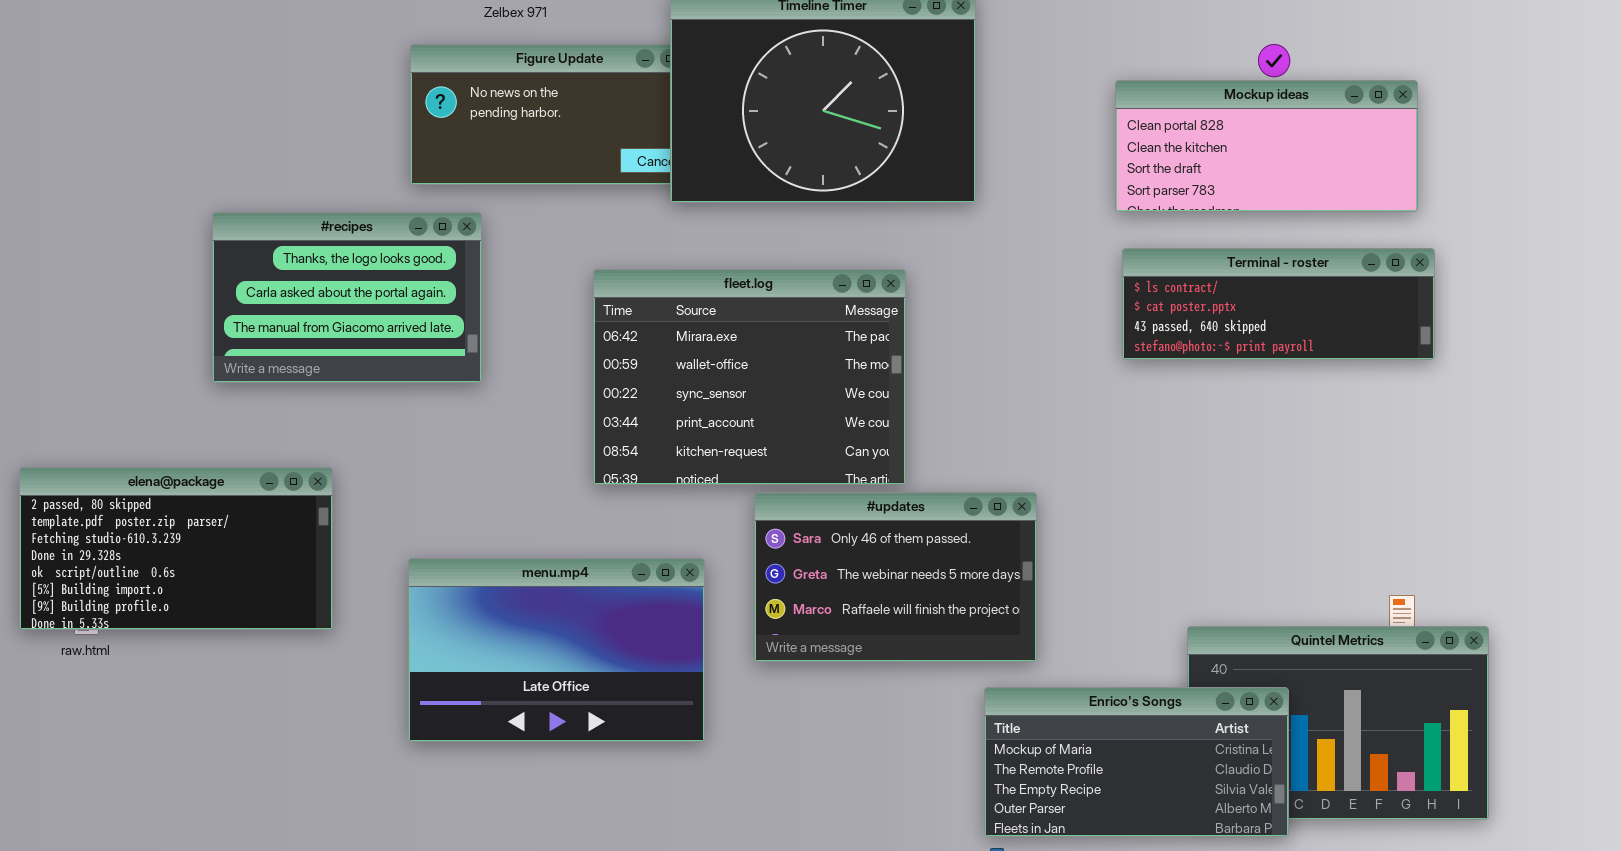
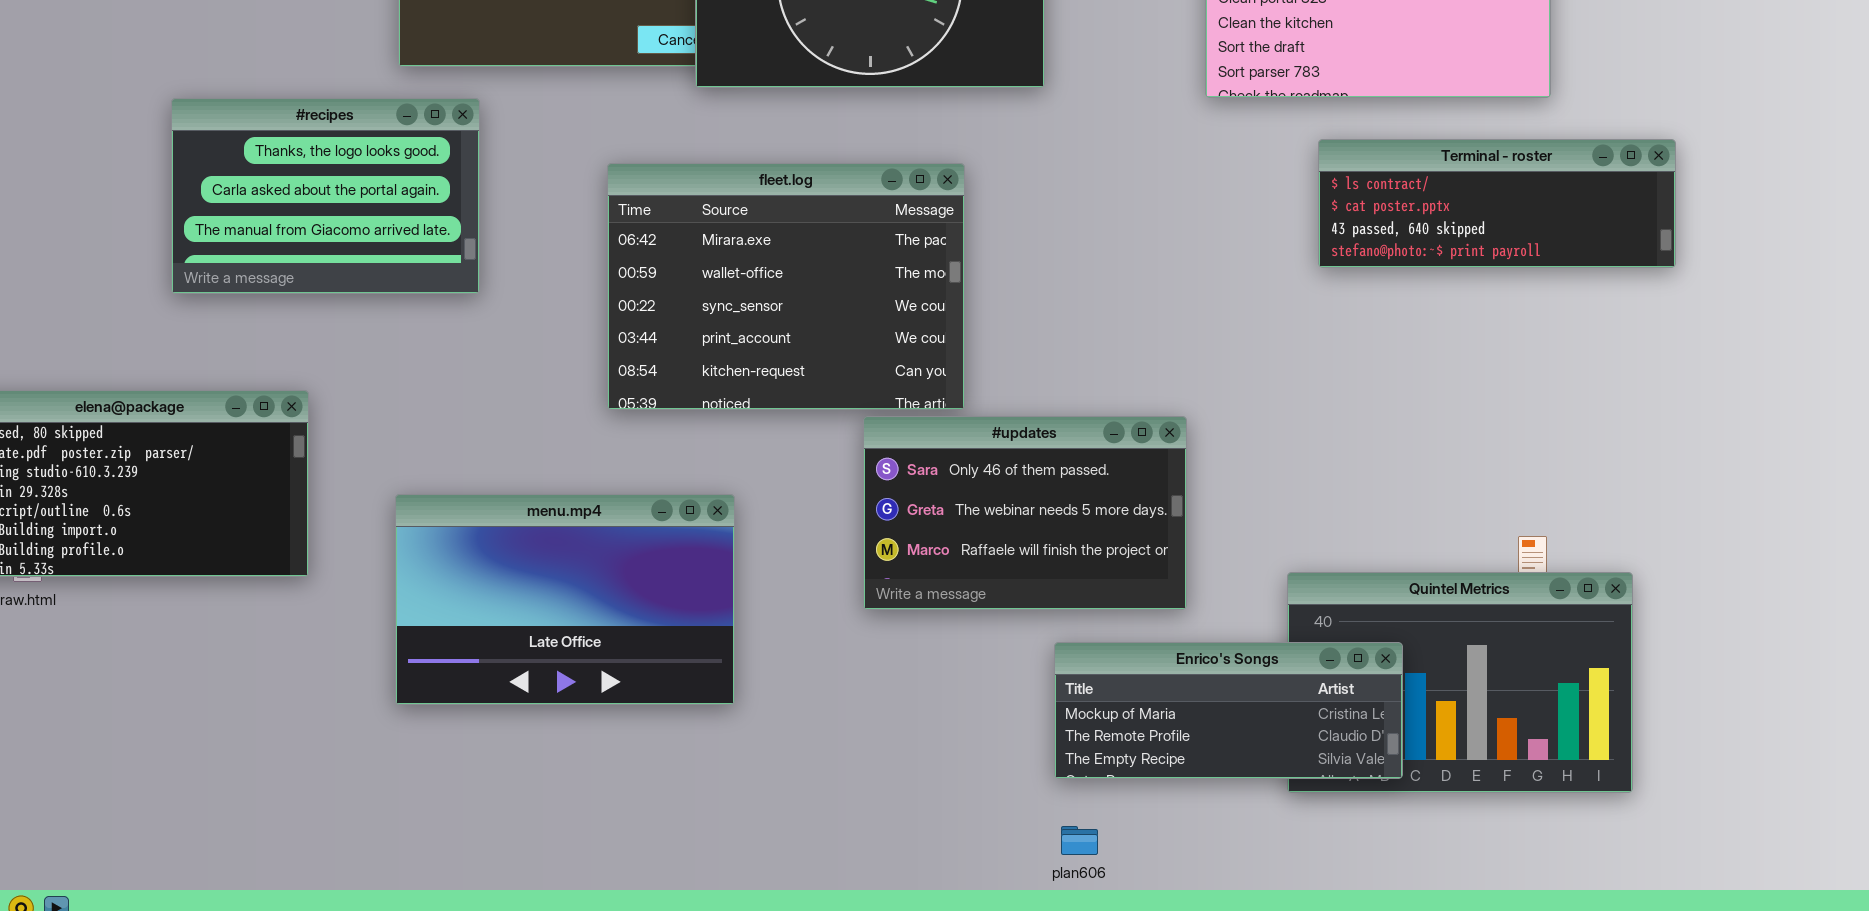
Terminal - roster: [1122,248,1435,360] -> [1318,139,1676,268], moved
#updates: [754,492,1037,662] -> [863,416,1187,610], moved
Enrico's Songs: [984,687,1289,837] -> [1054,642,1403,779], resized

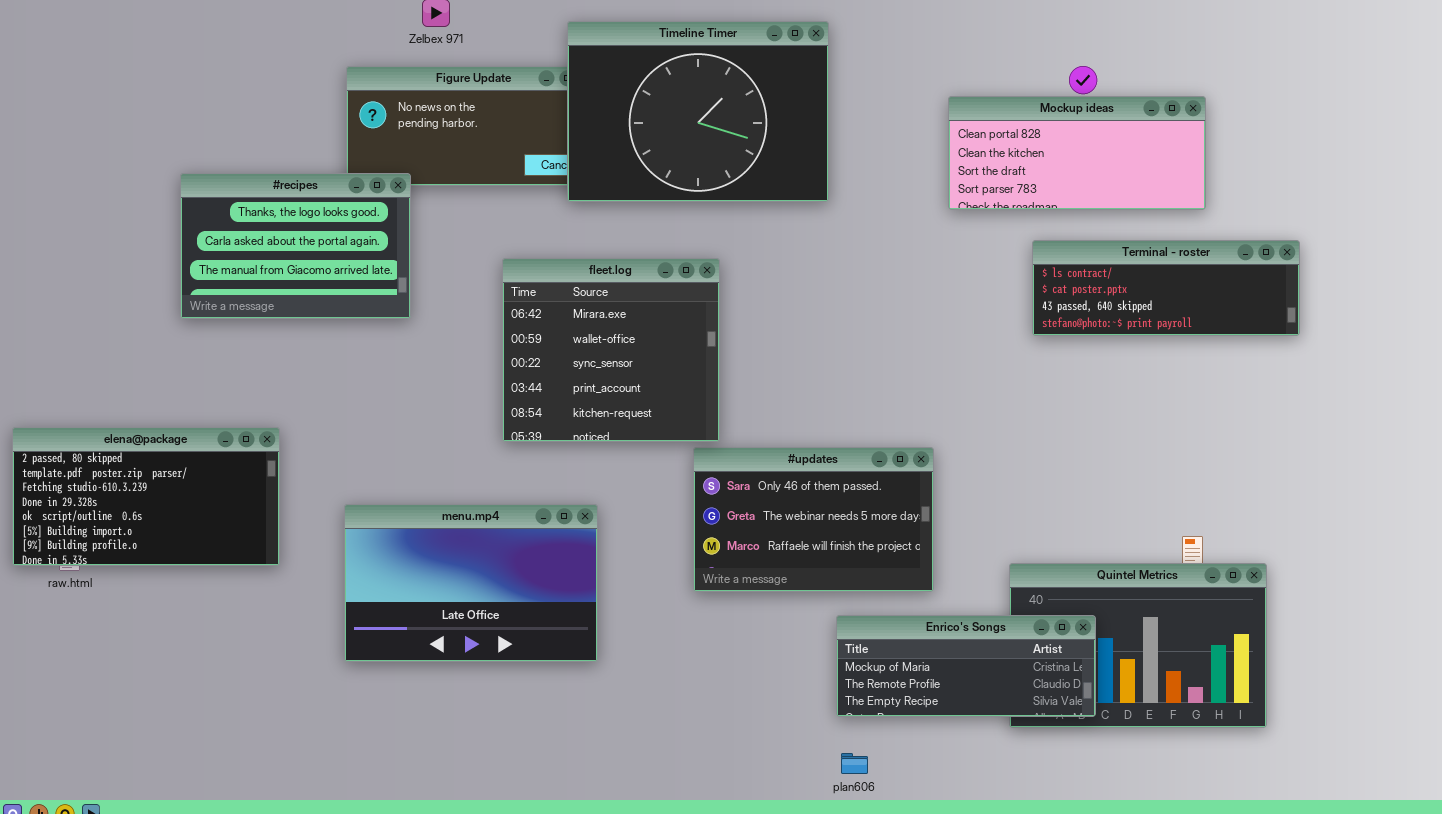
#recipes: [171,98,480,294] -> [180,173,411,319], moved
fleet.log: [607,163,965,410] -> [502,258,720,442], resized

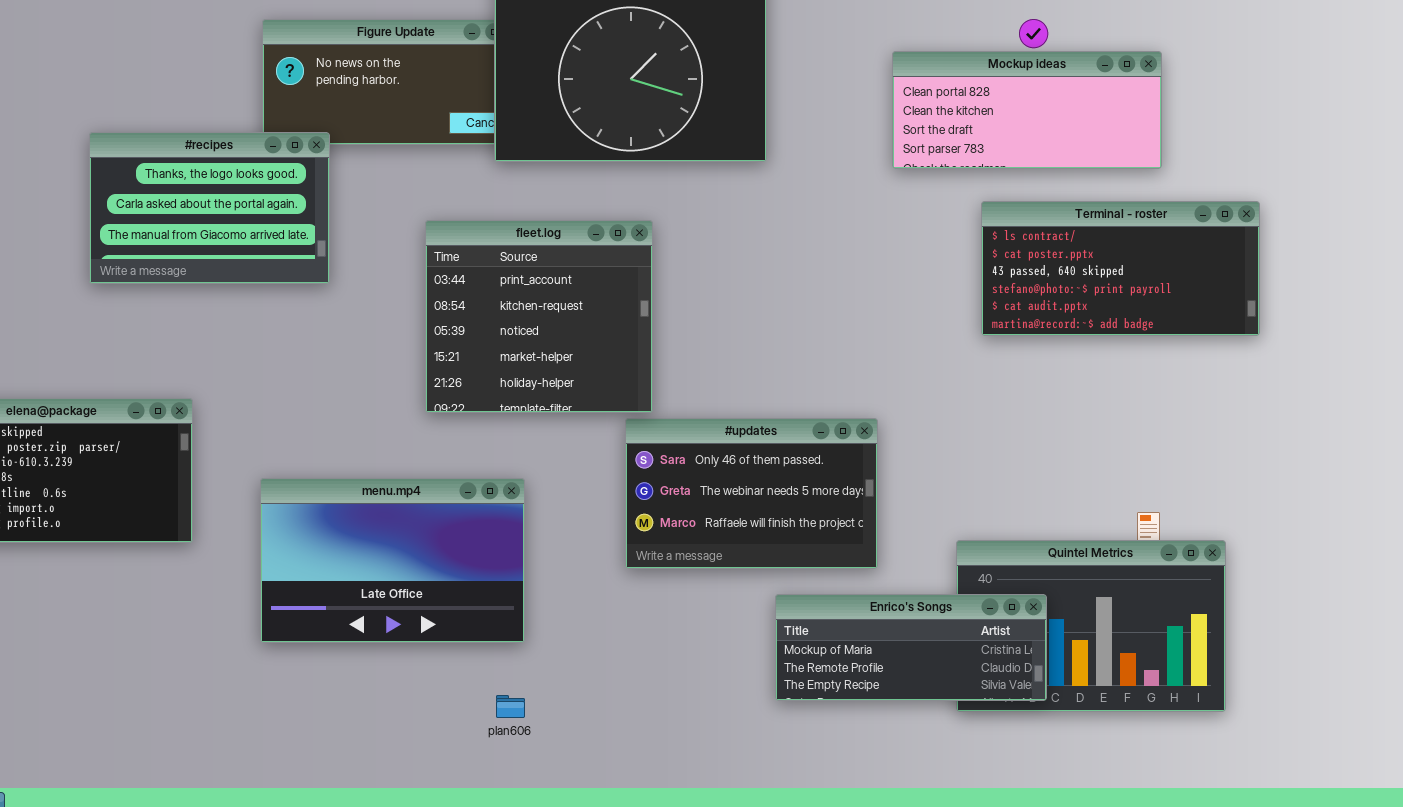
Terminal - roster: [1032,240,1300,336] -> [981,201,1260,336], resized
fleet.log: [502,258,720,442] -> [425,220,653,413], scrolled down 3 rows
plan606: [841,753,868,774] -> [496,695,525,718], moved

